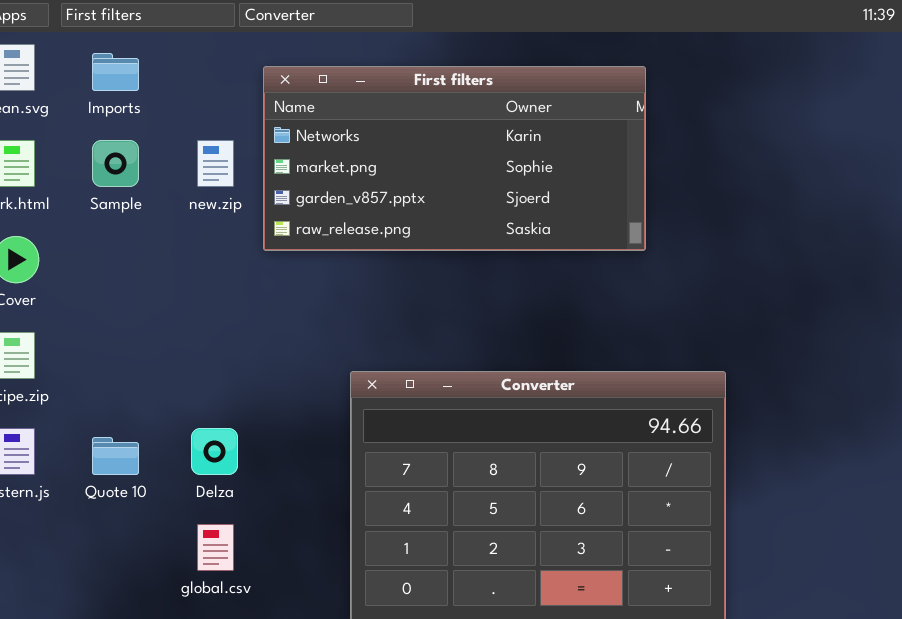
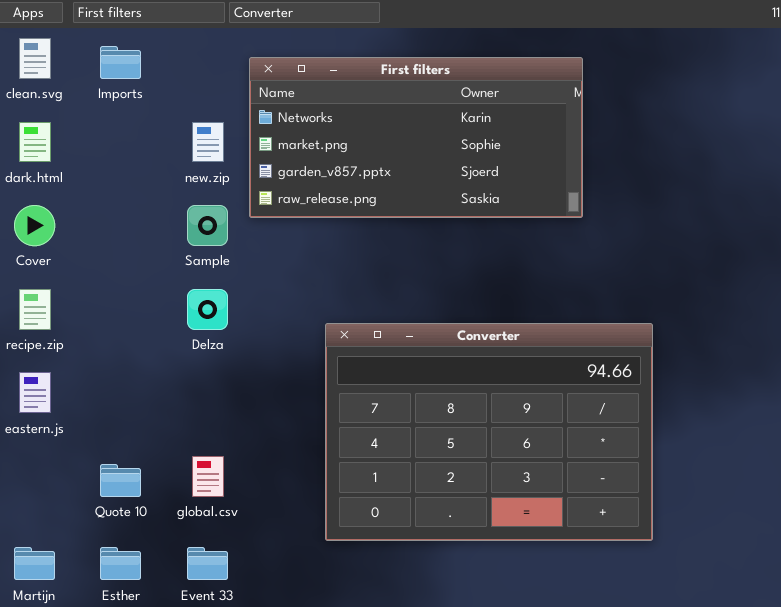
Sample: [92,140,139,187] -> [187,205,228,246], moved
Delza: [191,428,238,475] -> [187,289,228,330], moved
Quote 10: [92,437,139,475] -> [100,464,141,497], moved

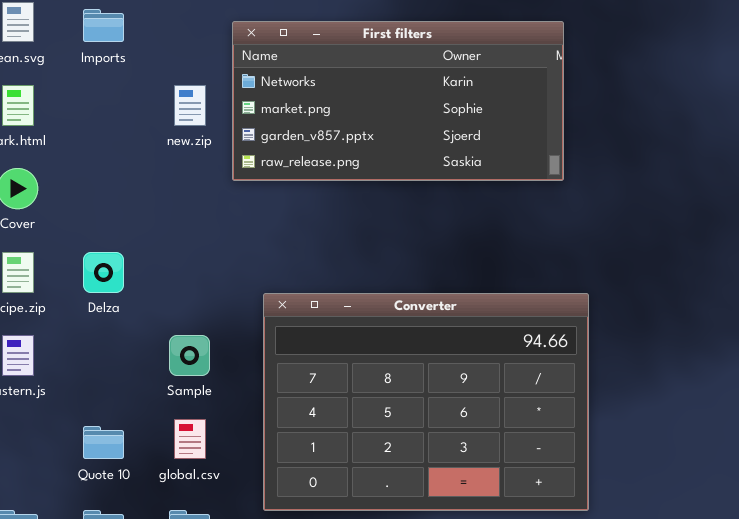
Sample: [187,205,228,246] -> [169,335,210,376], moved
Delza: [187,289,228,330] -> [83,252,124,293], moved
Converter: [325,323,653,541] -> [263,293,589,511], moved

